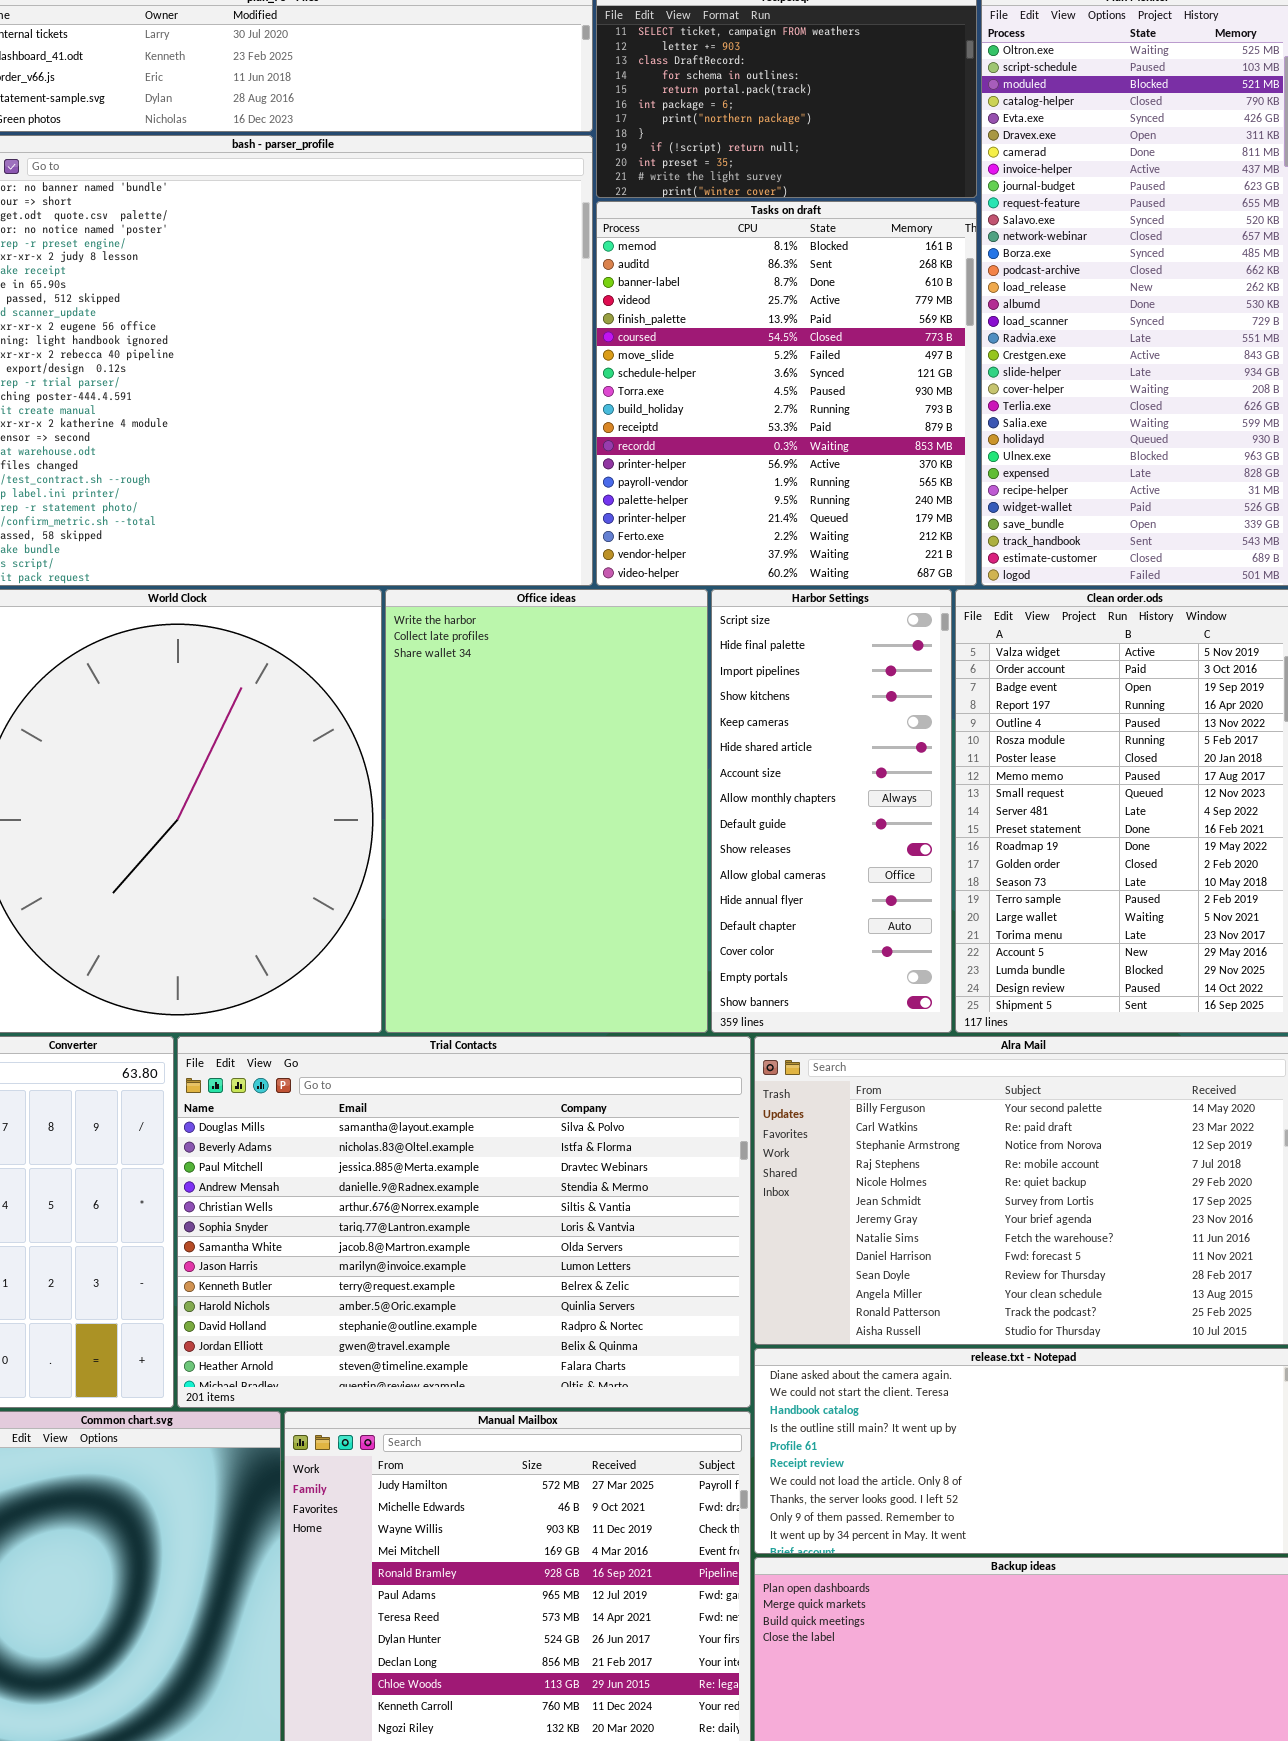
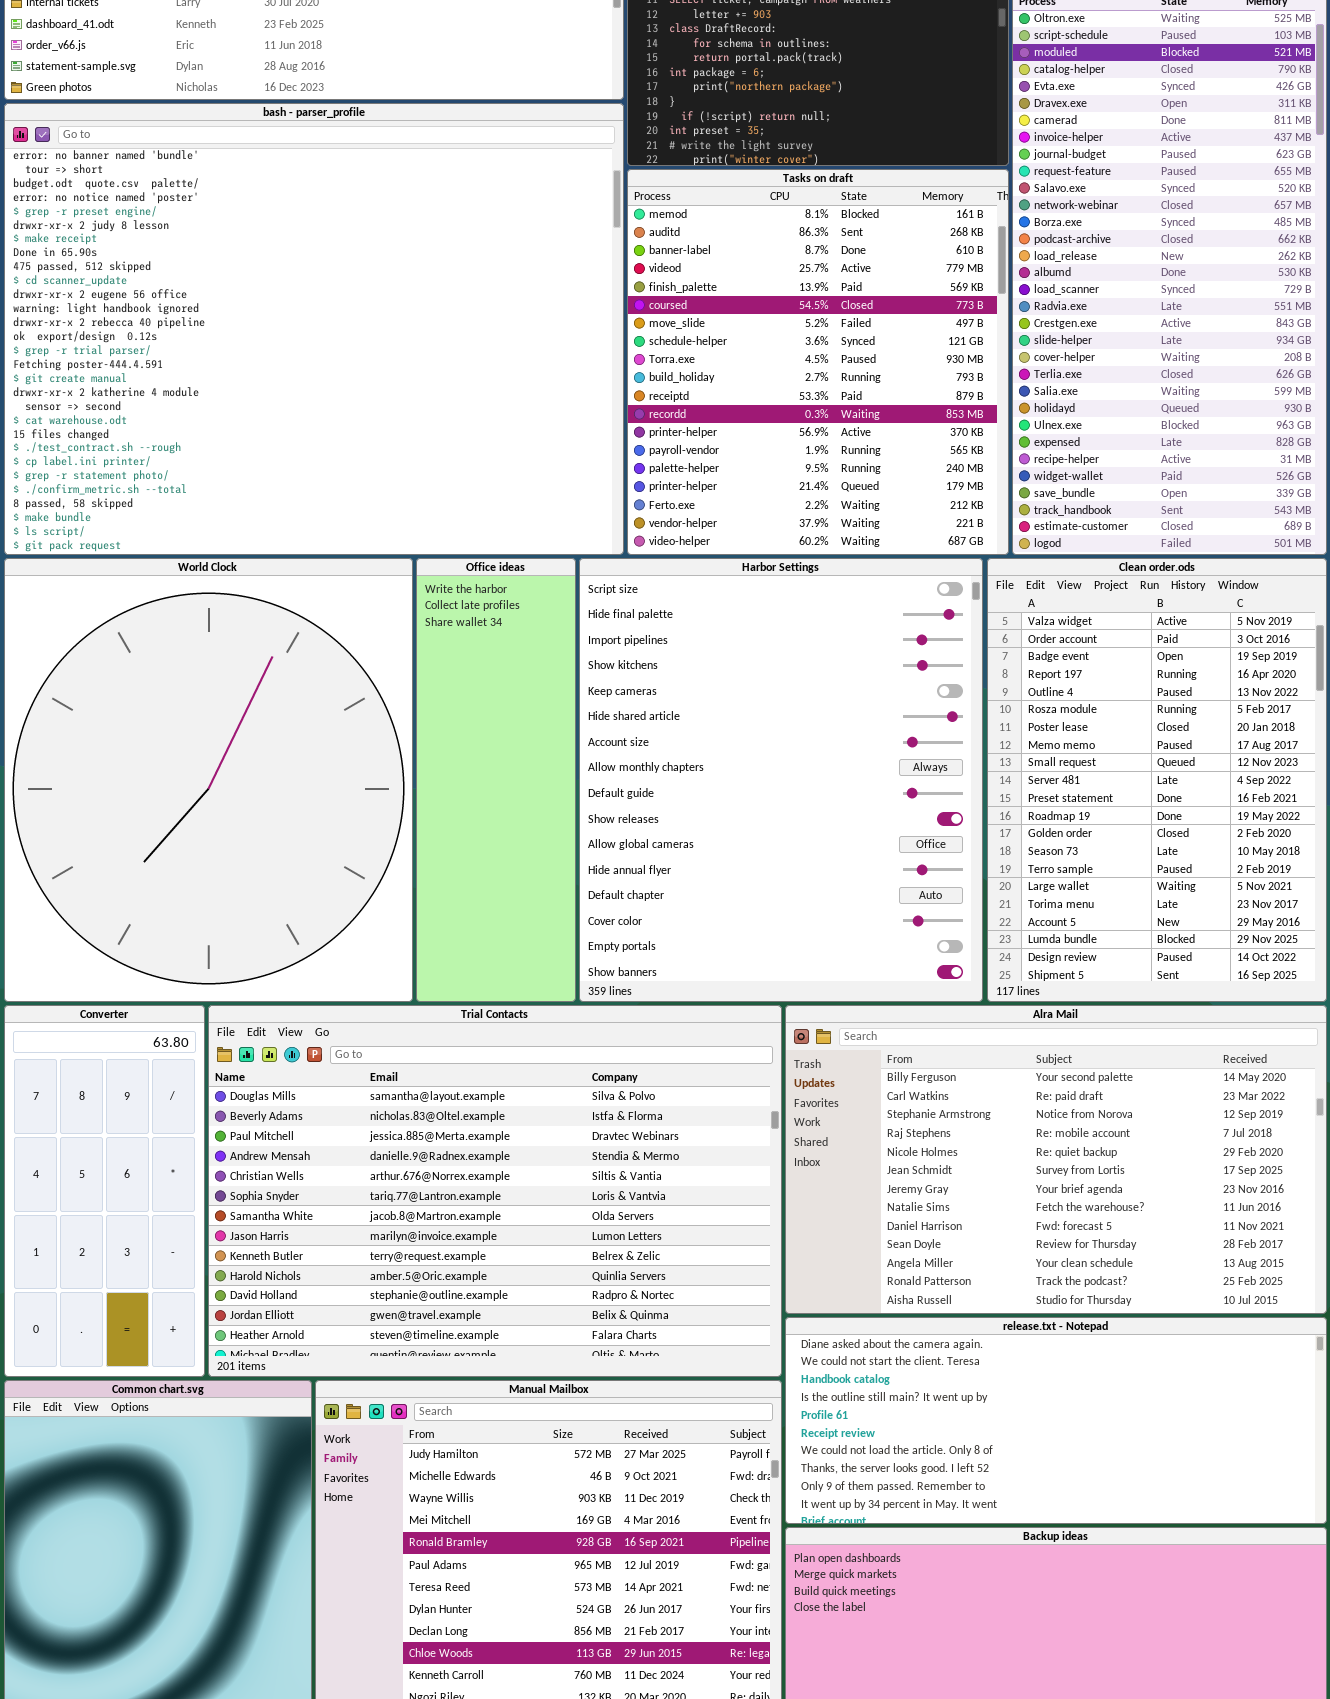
Office ideas: [385,589,708,1033] -> [416,558,576,1002], resized
Harbor Settings: [711,589,952,1033] -> [579,558,983,1002], resized

